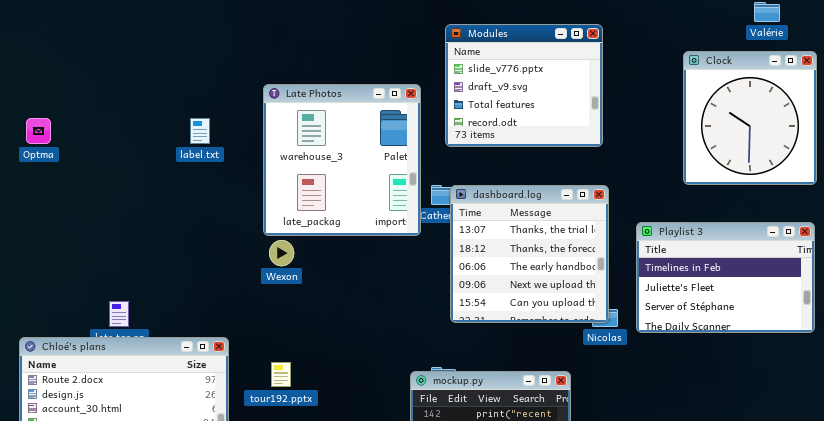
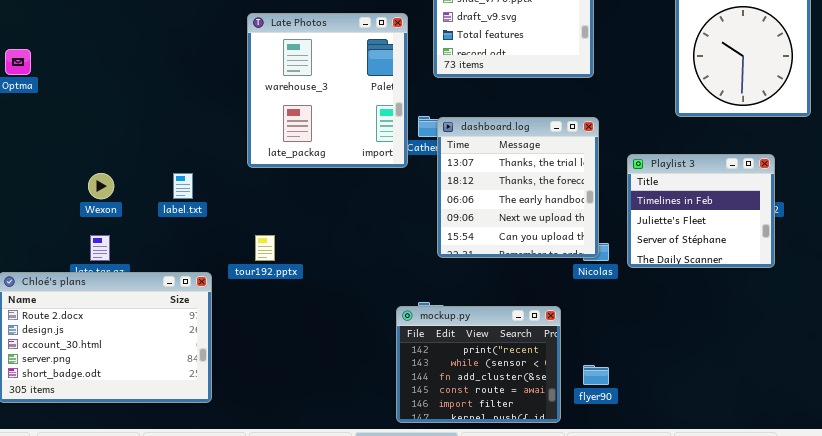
label.txt: [190,118,210,144] -> [173,173,193,199], moved
Playlist 3: [636,222,815,333] -> [627,154,775,268], resized
Wexon: [269,240,294,266] -> [88,173,114,199], moved
tour192.pptx: [271,362,291,387] -> [255,235,275,261], moved

